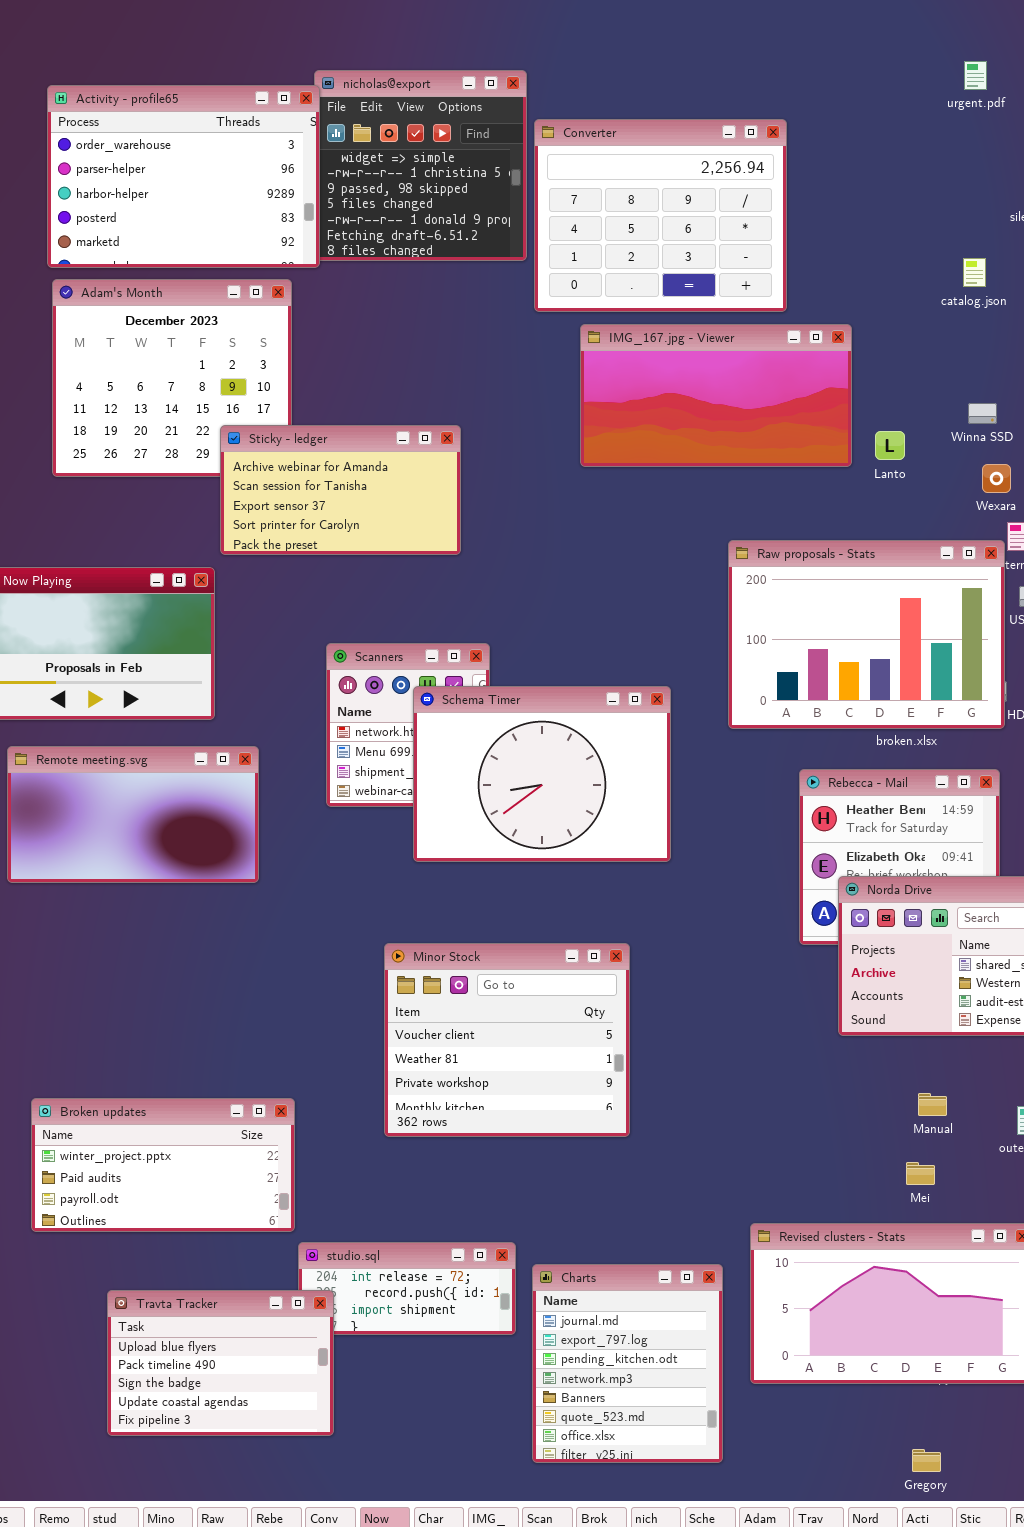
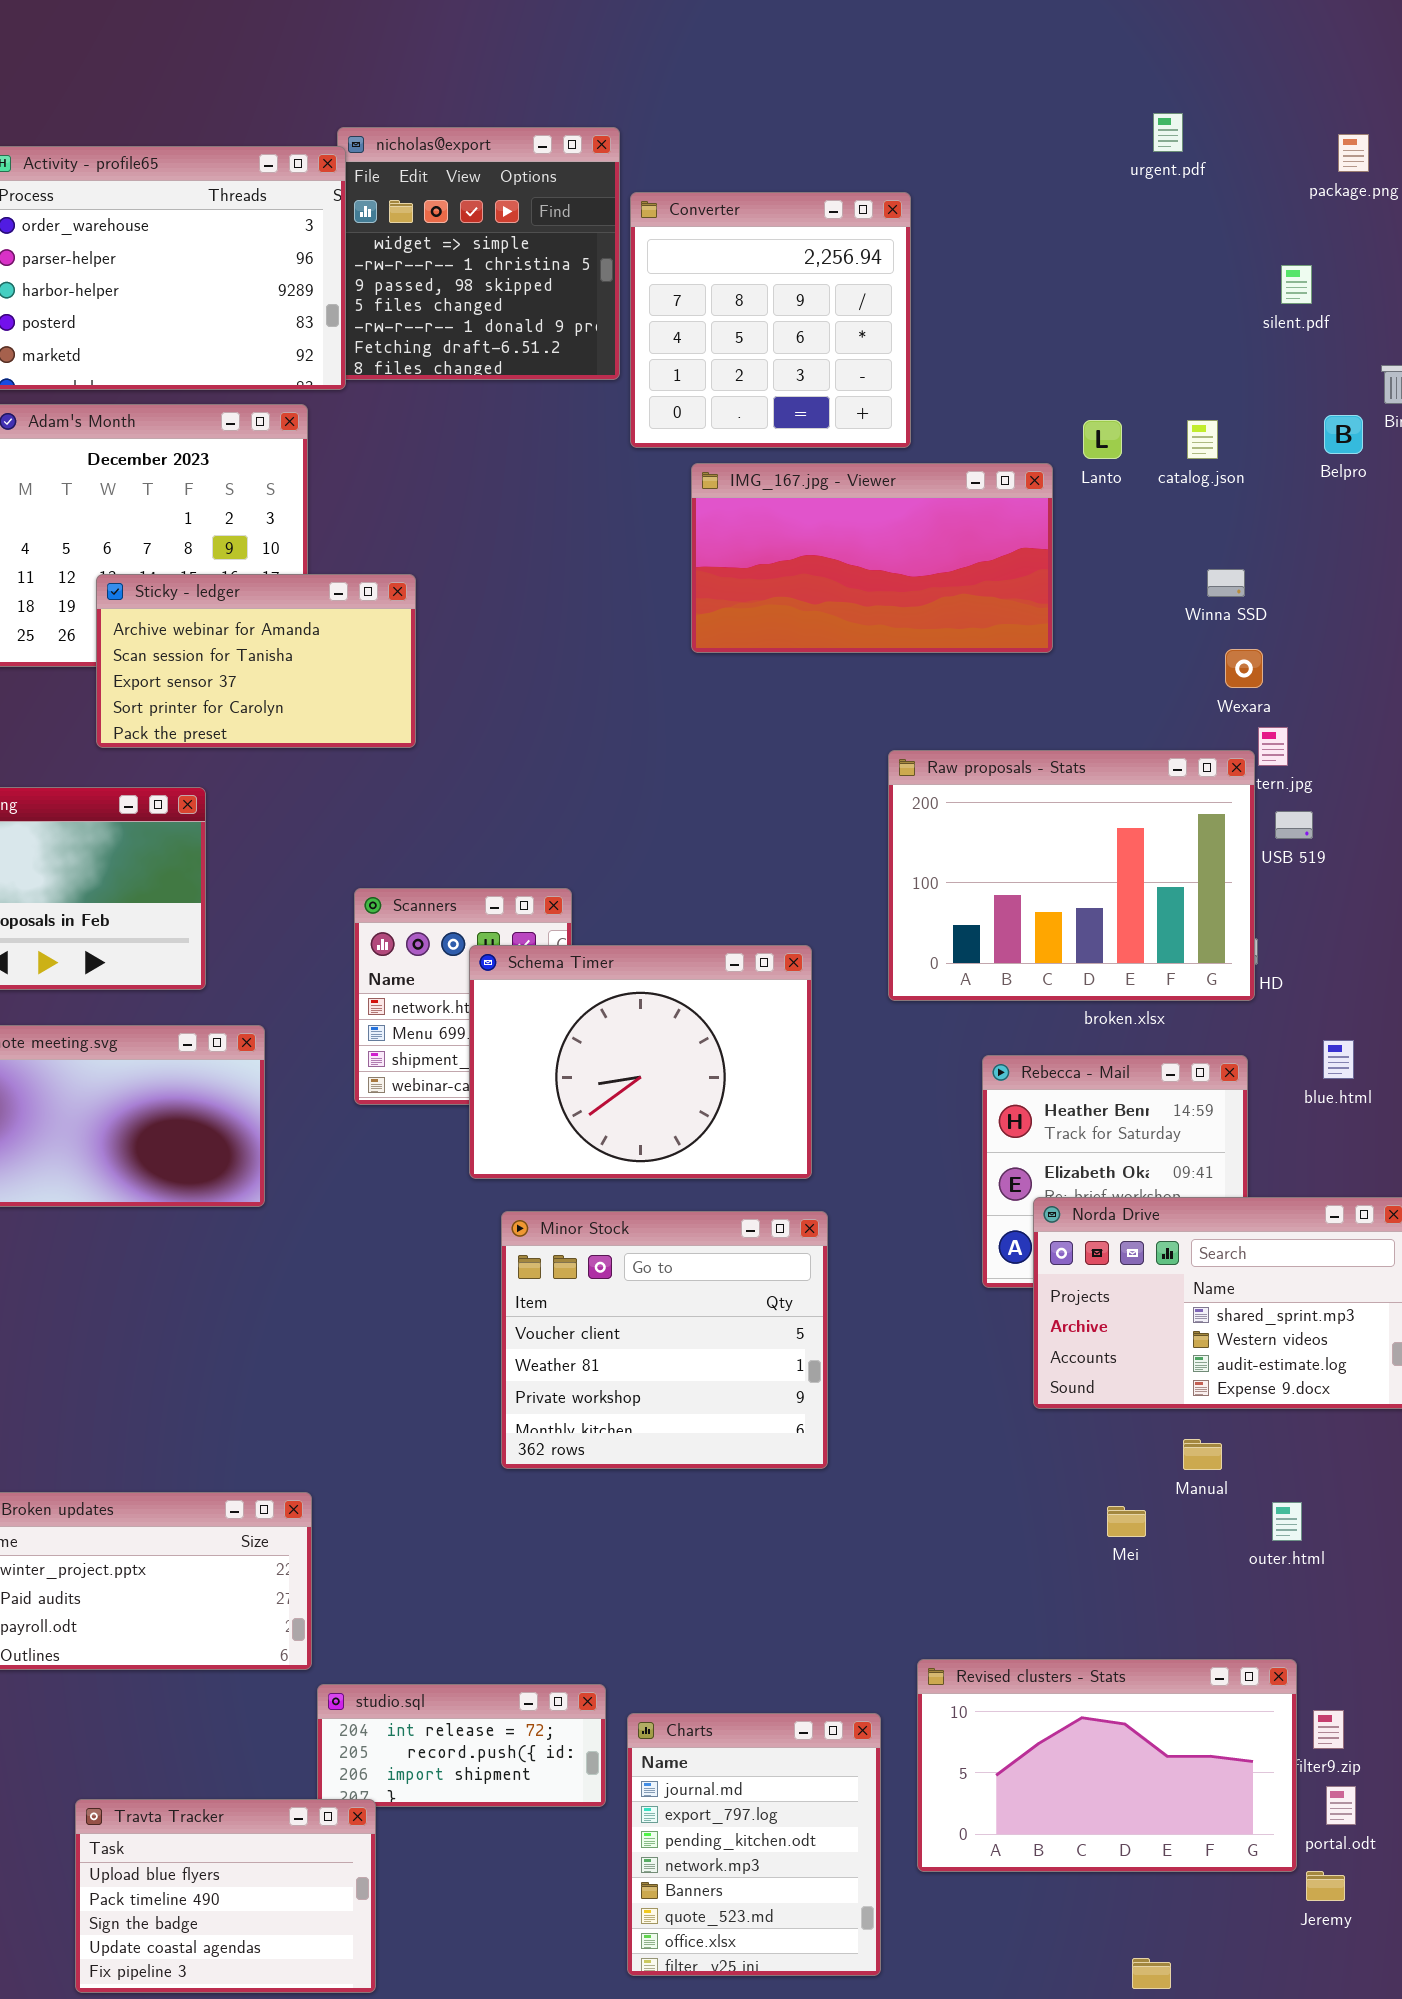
urgent.pdf: [964,61,987,90] -> [1153,113,1183,152], moved
Converter: [534,119,787,312] -> [630,192,911,448], resized
catalog.json: [963,258,986,287] -> [1187,420,1218,459], moved
Sticky - ledger: [220,425,461,555] -> [96,574,416,748], moved
Lanto: [875,431,905,460] -> [1083,420,1122,459], moved
Minor Stock: [384,943,630,1137] -> [501,1211,828,1469], moved
Manual: [918,1093,947,1116] -> [1183,1439,1222,1470], moved
Mei: [906,1162,935,1185] -> [1107,1506,1146,1537], moved
Travta Tracker: [107,1290,334,1436] -> [75,1799,376,1993], moved

